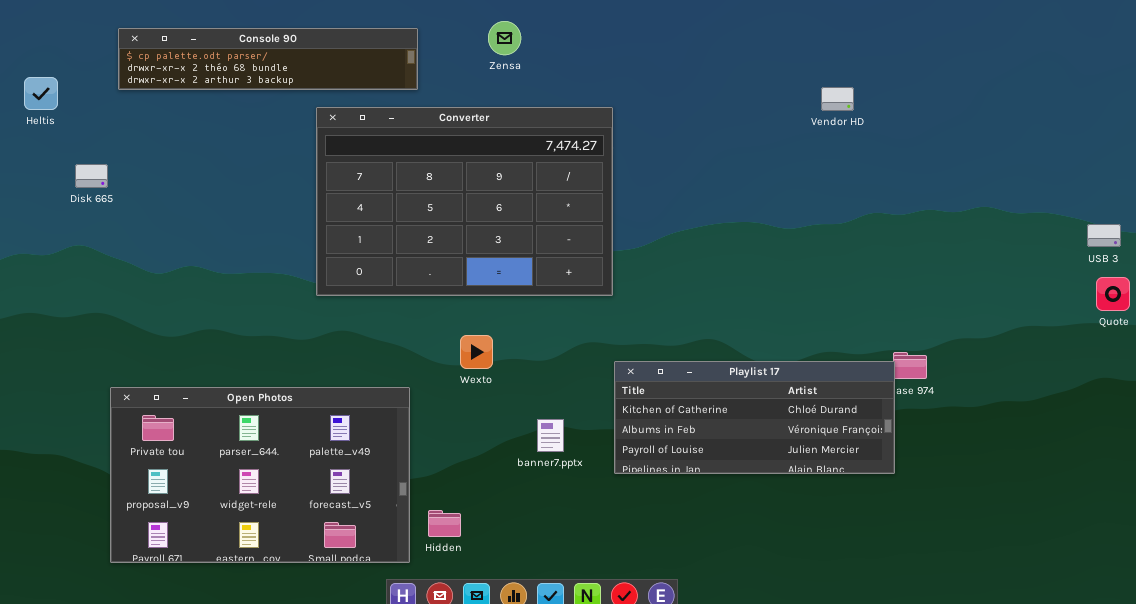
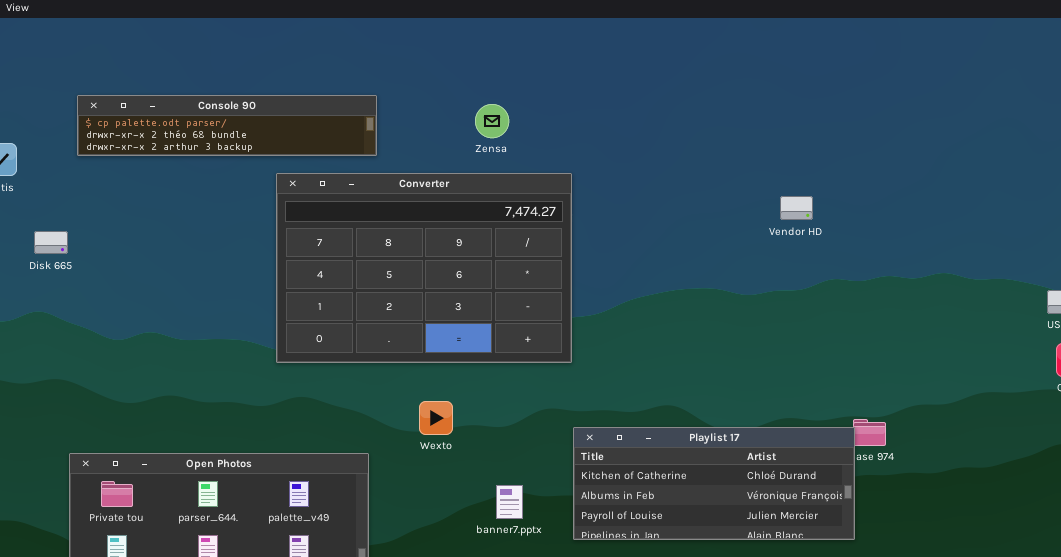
Zensa: [488,21,521,55] -> [475,104,509,138], moved
Vendor HD: [821,87,854,111] -> [780,196,813,220], moved

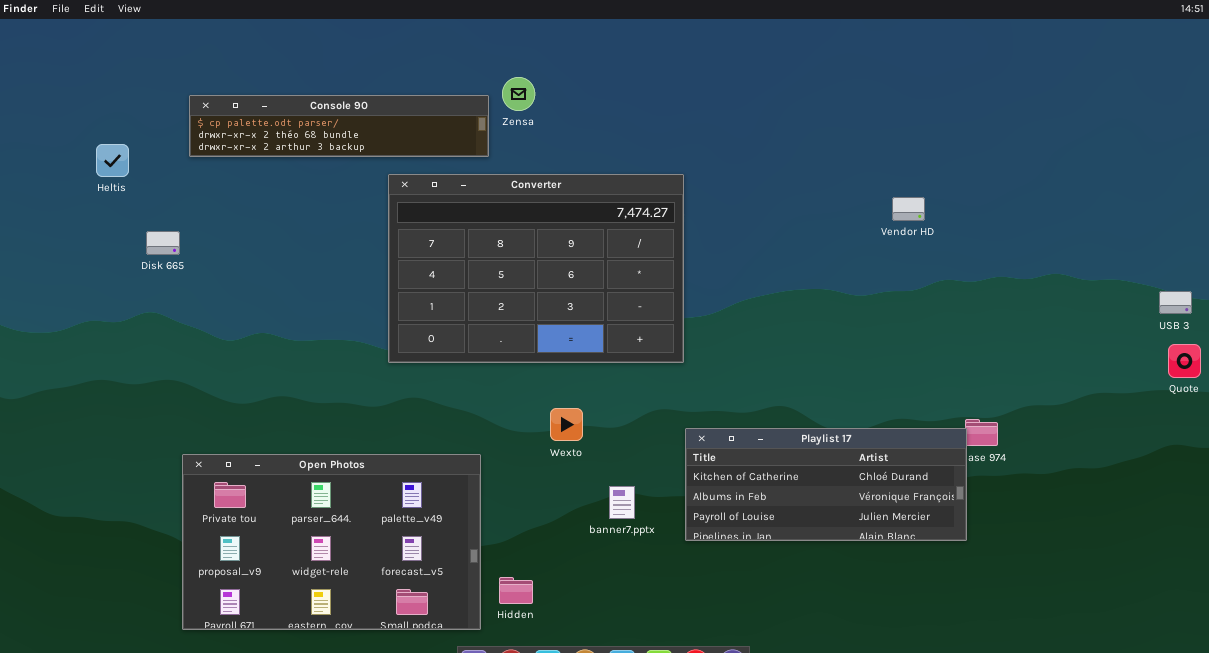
Zensa: [475,104,509,138] -> [502,77,535,111], moved
Wexto: [419,401,453,435] -> [550,408,583,441], moved

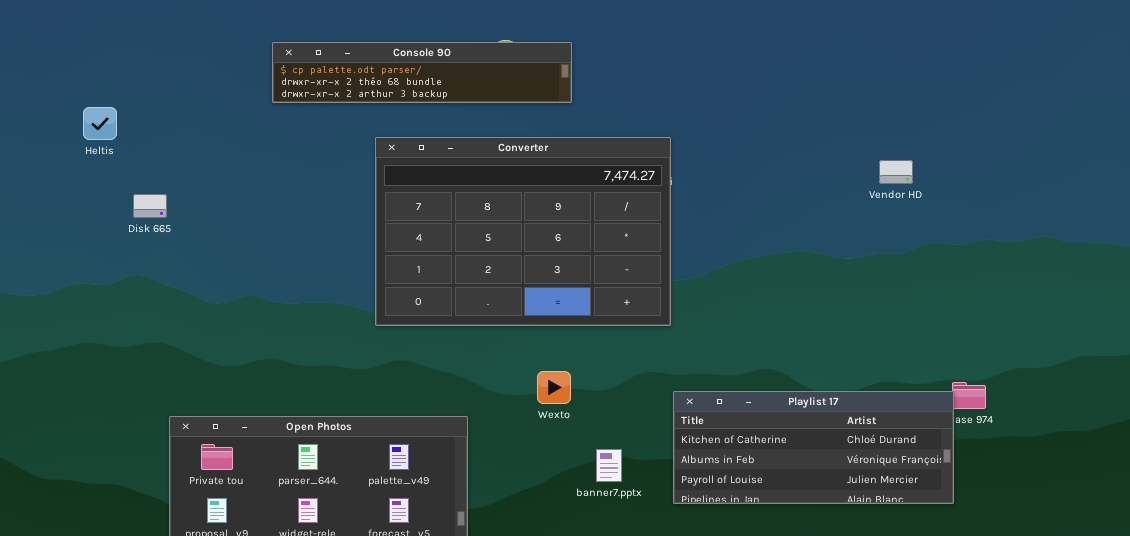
Console 90: [189,95,489,157] -> [272,42,572,103], moved

